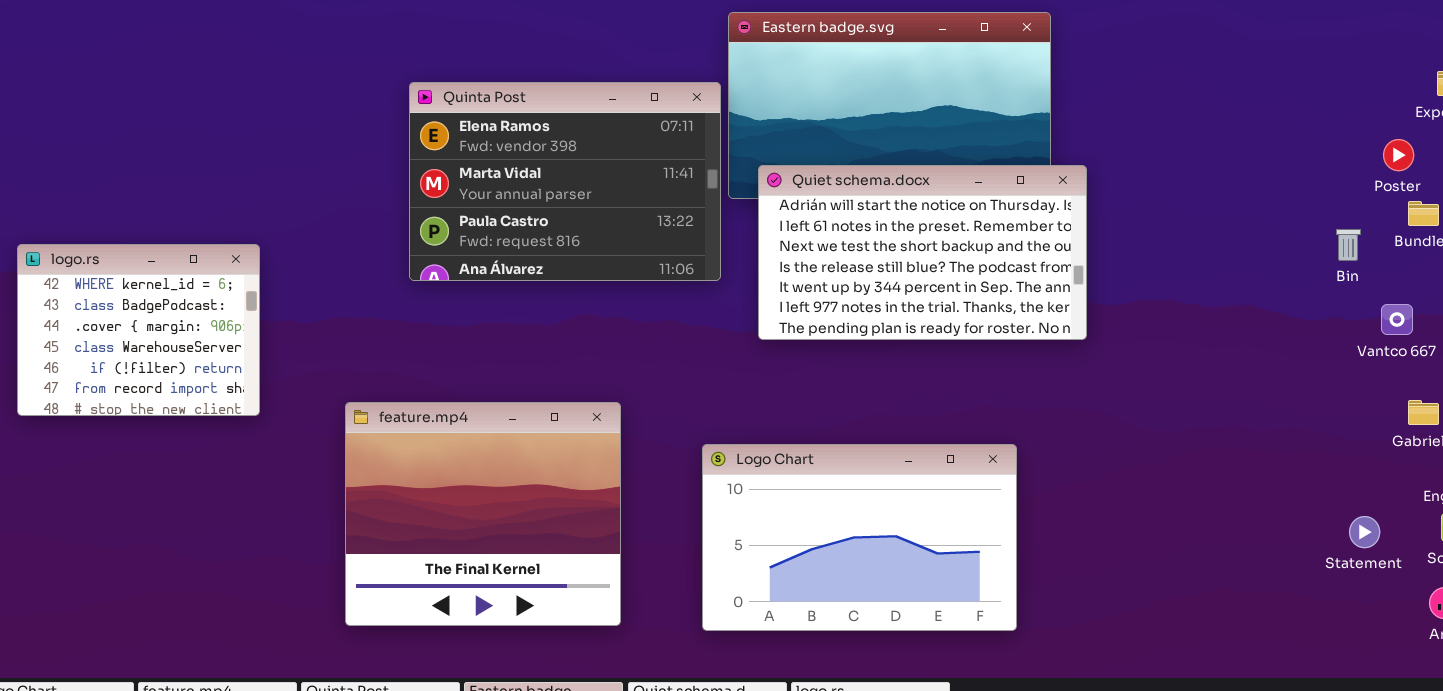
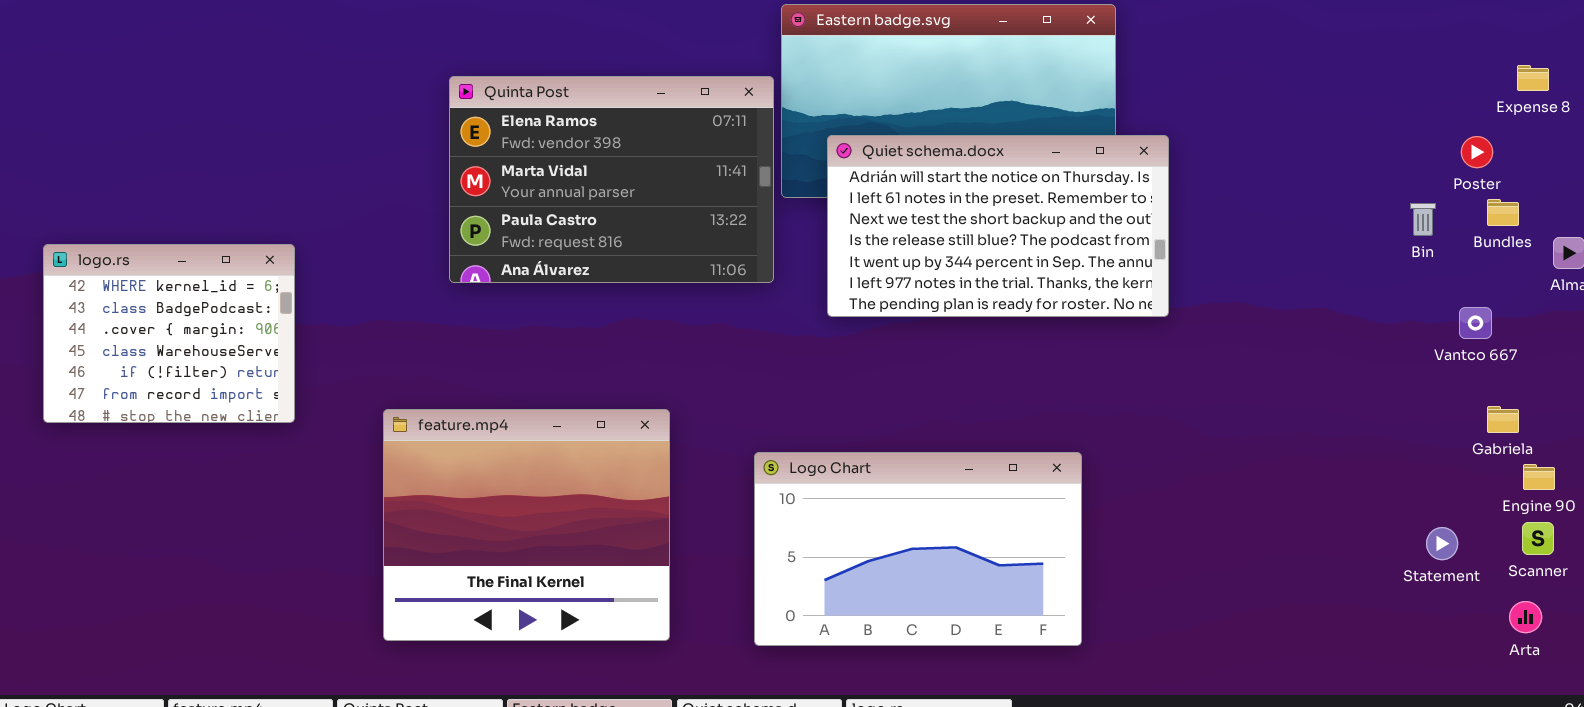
Quiet schema.docx: [758,165,1087,340] -> [827,135,1169,317], moved
Bin: [1336,229,1361,261] -> [1410,203,1436,236], moved

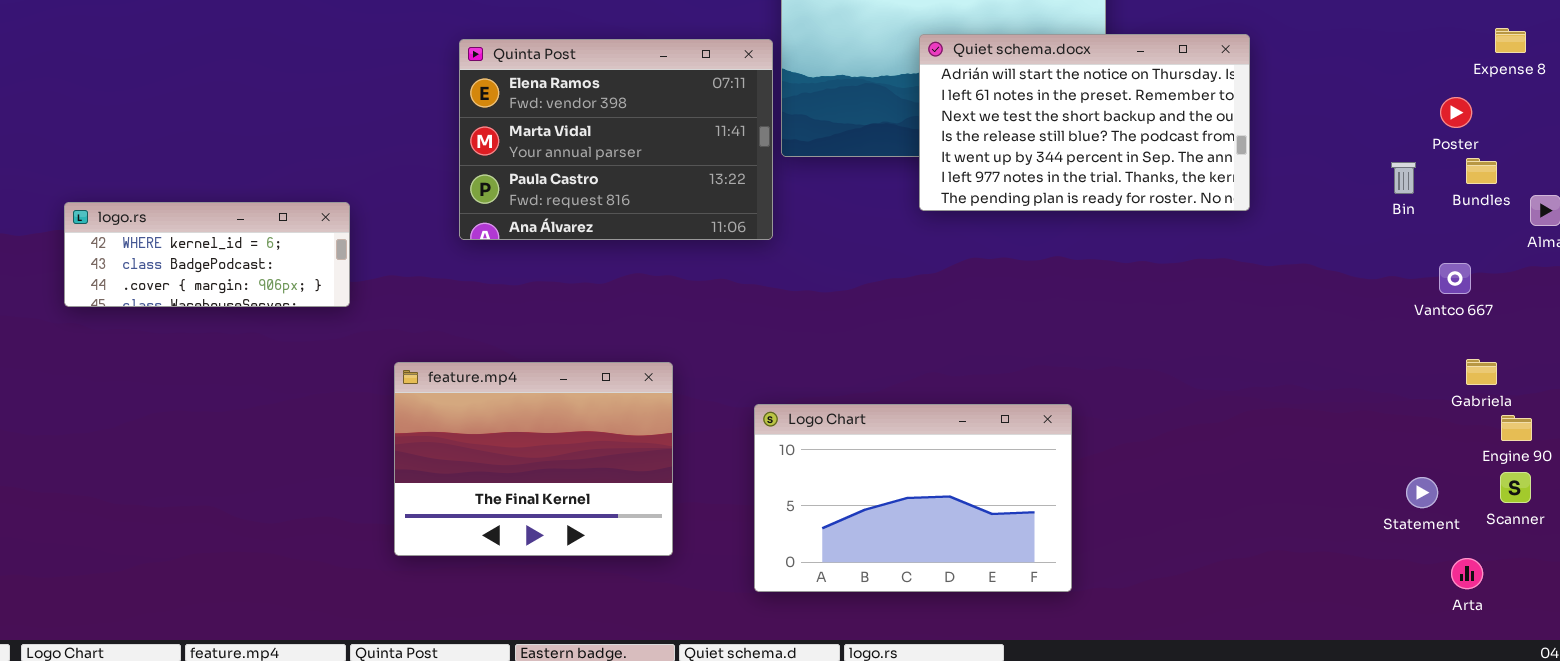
Quiet schema.docx: [827,135,1169,317] -> [919,34,1250,211], moved
logo.rs: [43,244,295,423] -> [64,202,350,307], resized
feature.mp4: [383,409,670,641] -> [394,362,673,556], resized
Arta: [1509,601,1542,633] -> [1451,558,1483,589], moved

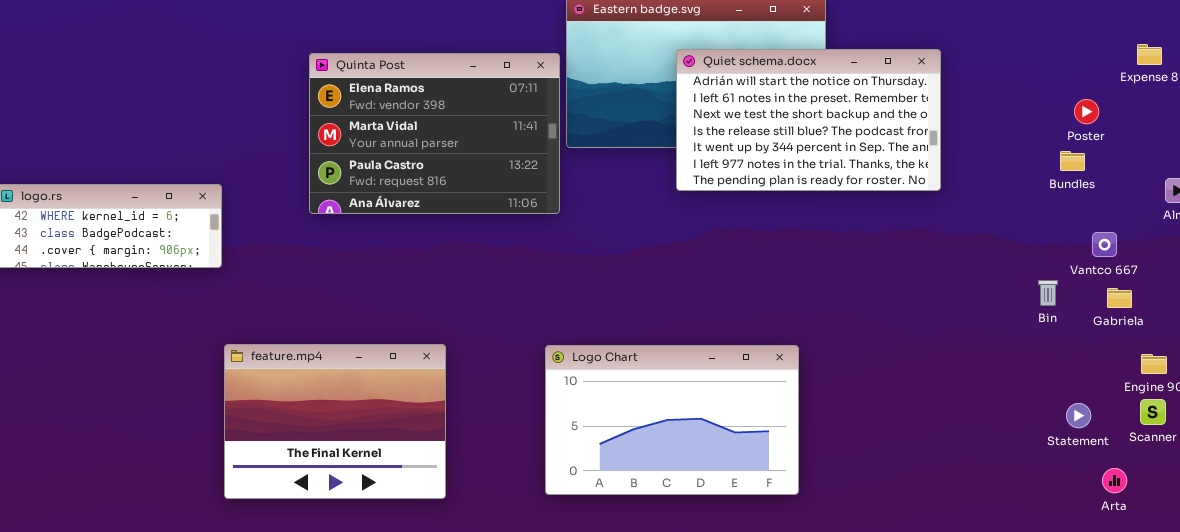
Poster: [1440,97,1472,128] -> [1074,99,1099,124], moved
Bundles: [1466,158,1497,184] -> [1060,151,1085,171], moved
Bin: [1391,162,1416,194] -> [1038,280,1058,306], moved
Gabriela: [1466,359,1497,385] -> [1107,288,1132,308], moved
feature.mp4: [394,362,673,556] -> [224,344,446,499], moved

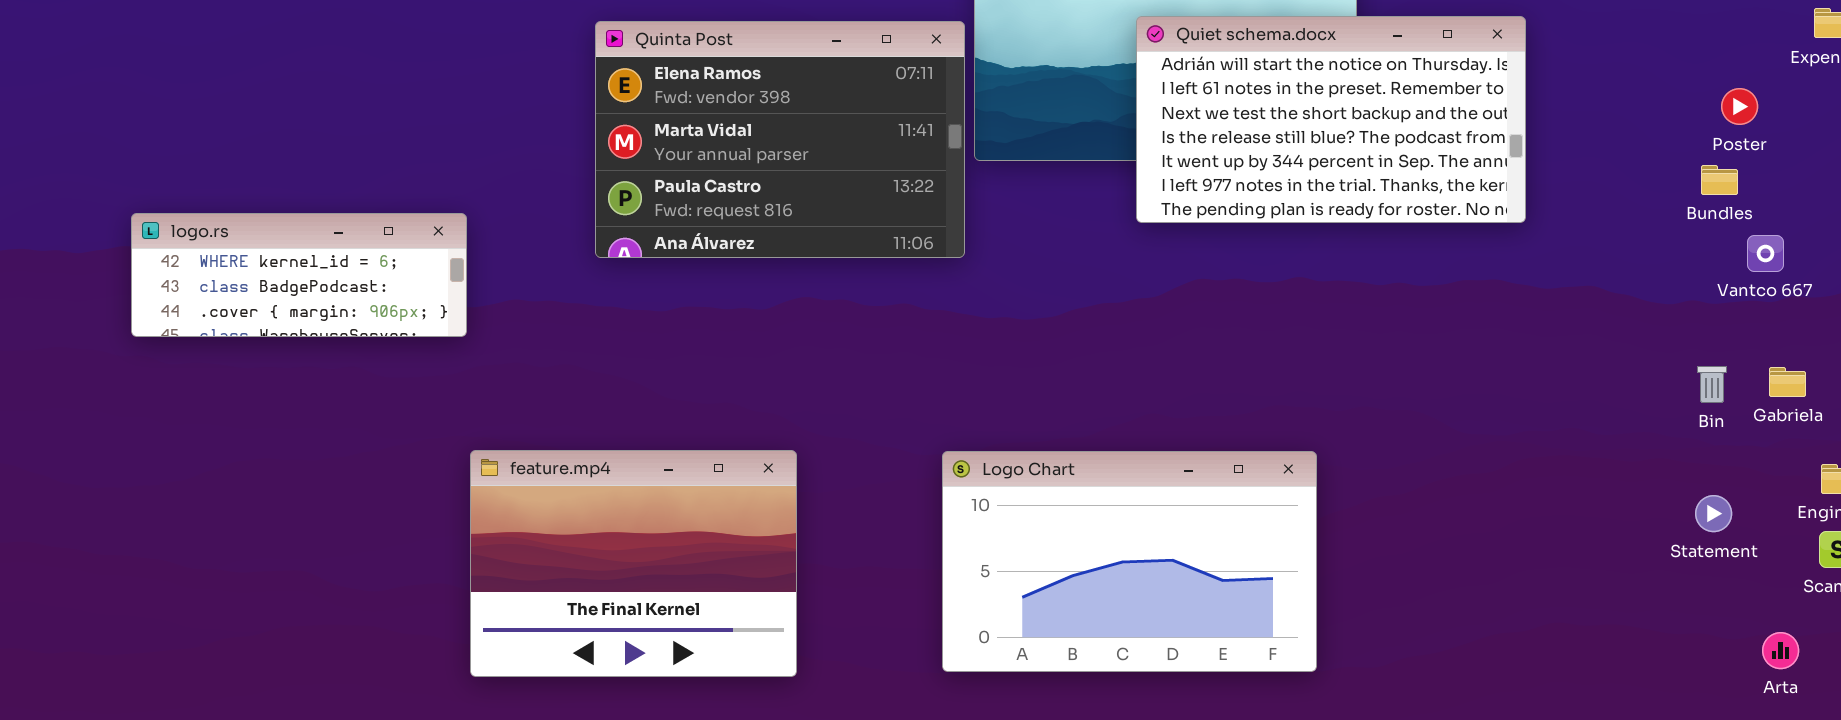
Vantco 667: [1092,232,1117,257] -> [1747,235,1784,272], moved
Bin: [1038,280,1058,306] -> [1697,366,1727,403], moved
Statement: [1066,403,1091,428] -> [1695,495,1732,532], moved

